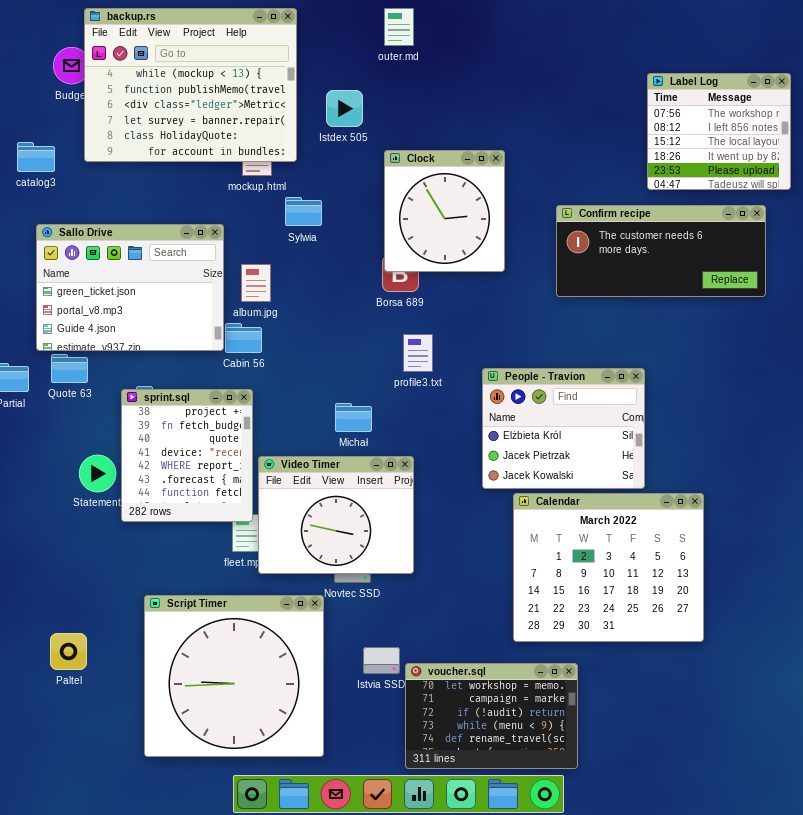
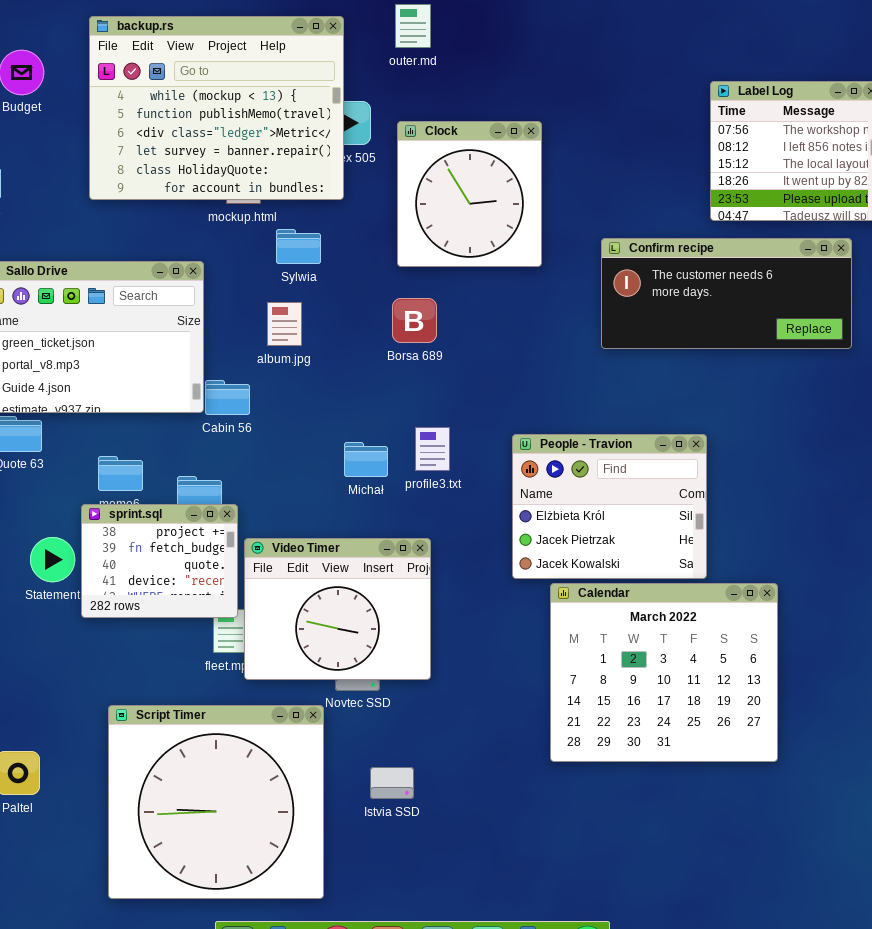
backup.rs: [84,8,297,162] -> [89,16,344,200], moved
Clock: [384,150,505,272] -> [397,121,542,267], moved
album.jpg: [241,264,271,302] -> [267,302,302,346], moved
profile3.txt: [403,334,433,372] -> [415,427,450,471], moved
sprint.sql: [121,389,253,522] -> [81,504,238,618], resized
Michał: [335,403,372,432] -> [344,442,388,477], moved
voucher.sql: [405,663,578,769] -> none, closed

